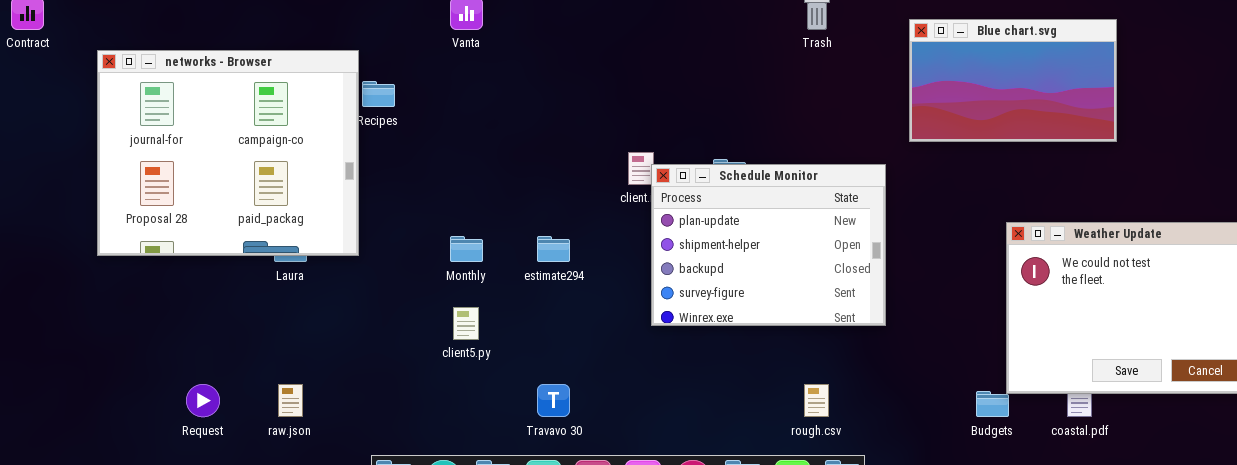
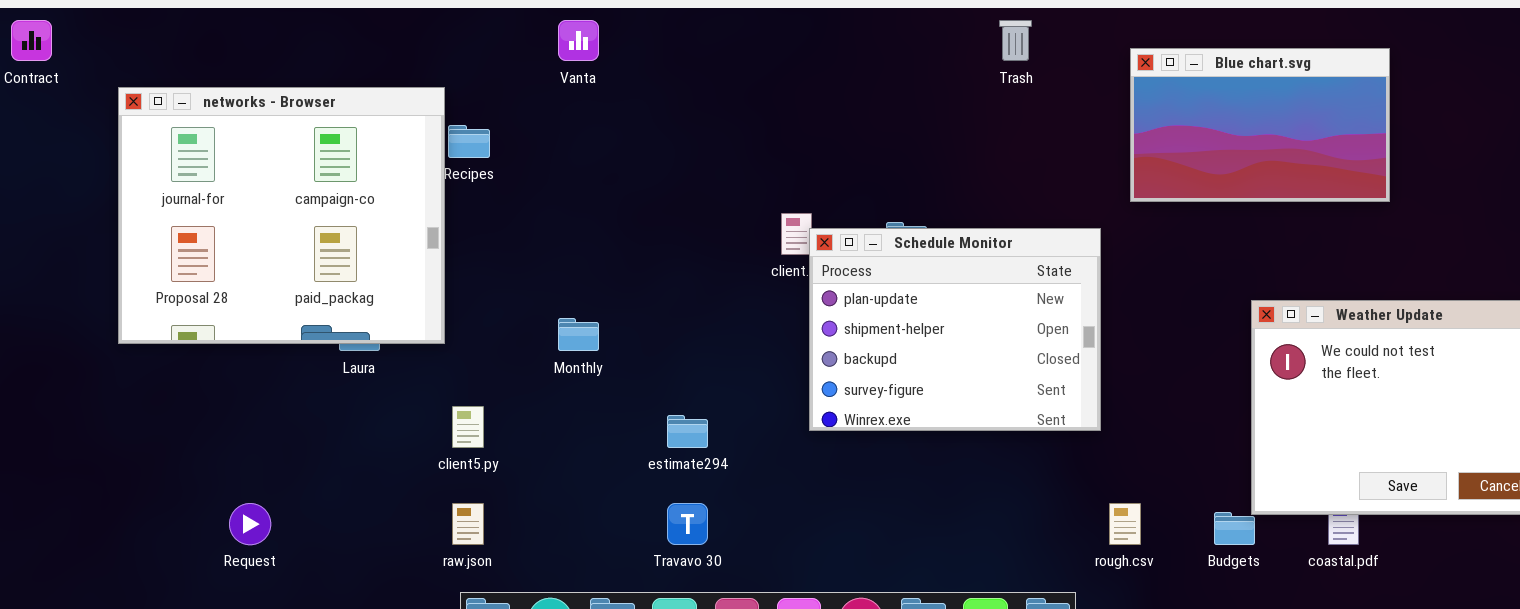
estimate294: [537,236,570,262] -> [667,415,708,448], moved
client5.py: [453,307,479,340] -> [452,406,484,448], moved
raw.json: [278,384,303,417] -> [452,503,484,545], moved
rough.csv: [804,384,829,417] -> [1109,503,1141,545], moved

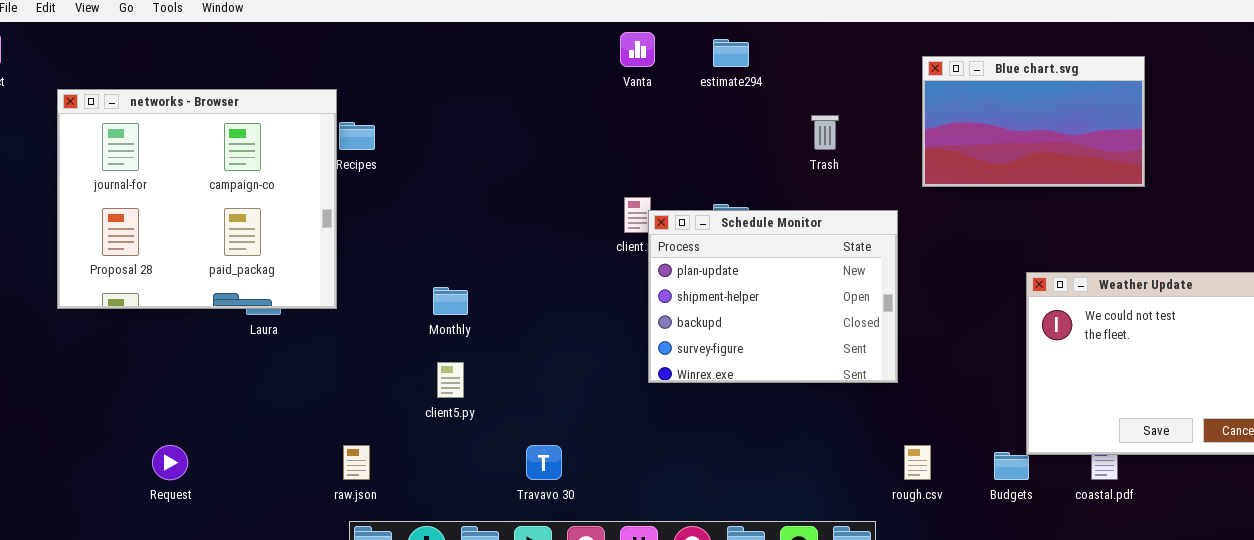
Vanta: [558,20,599,61] -> [620,32,655,67], moved
Trash: [999,20,1032,61] -> [811,115,839,150], moved
client5.py: [452,406,484,448] -> [437,362,464,398], moved
estimate294: [667,415,708,448] -> [713,39,749,67], moved

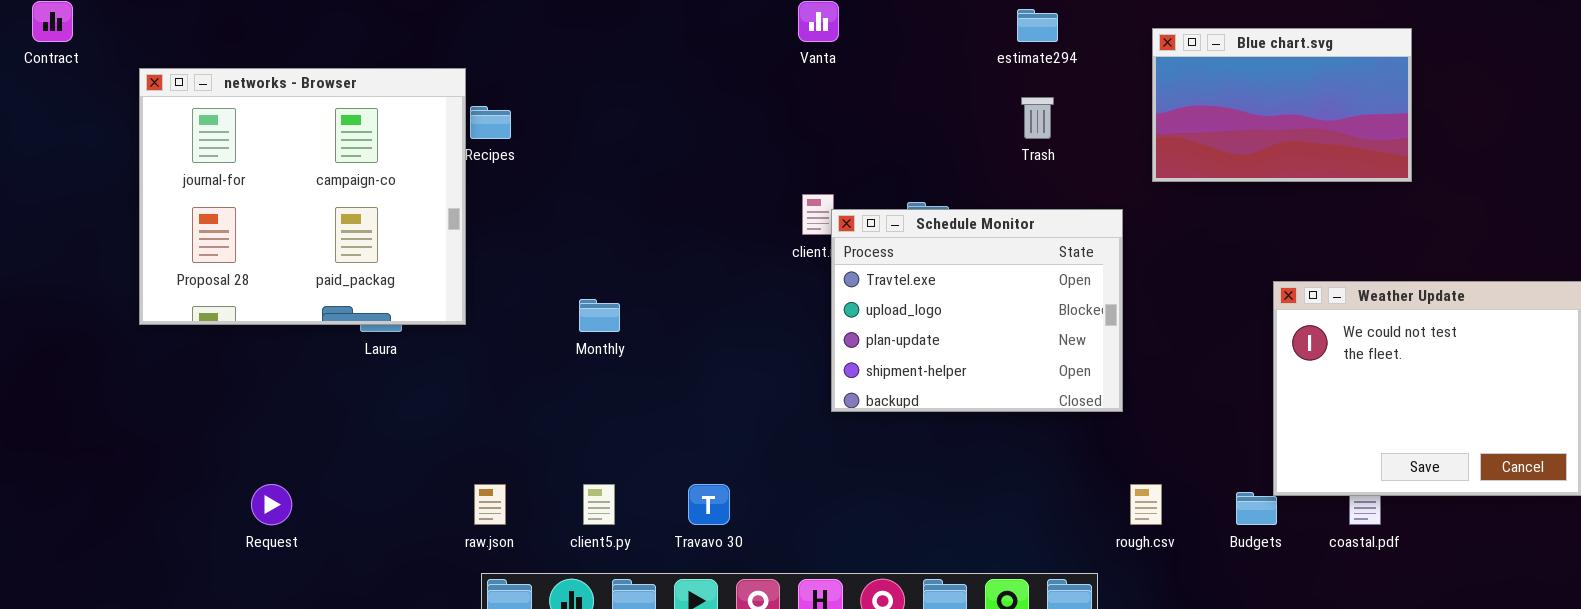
estimate294: [713,39,749,67] -> [1017,9,1058,42], moved
Schedule Monitor: [648,210,898,383] -> [831,209,1123,412], scrolled up 2 rows
client5.py: [437,362,464,398] -> [583,484,615,525], moved

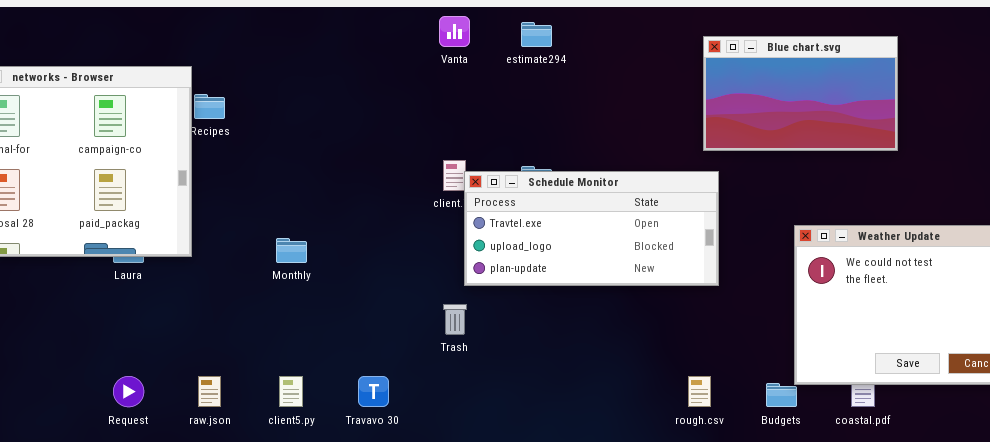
estimate294: [1017,9,1058,42] -> [521,22,552,47], moved
Trash: [1021,97,1054,139] -> [443,304,467,335], moved
Schedule Monitor: [831,209,1123,412] -> [464,171,719,286], resized
Request: [251,484,292,525] -> [113,376,144,407], moved

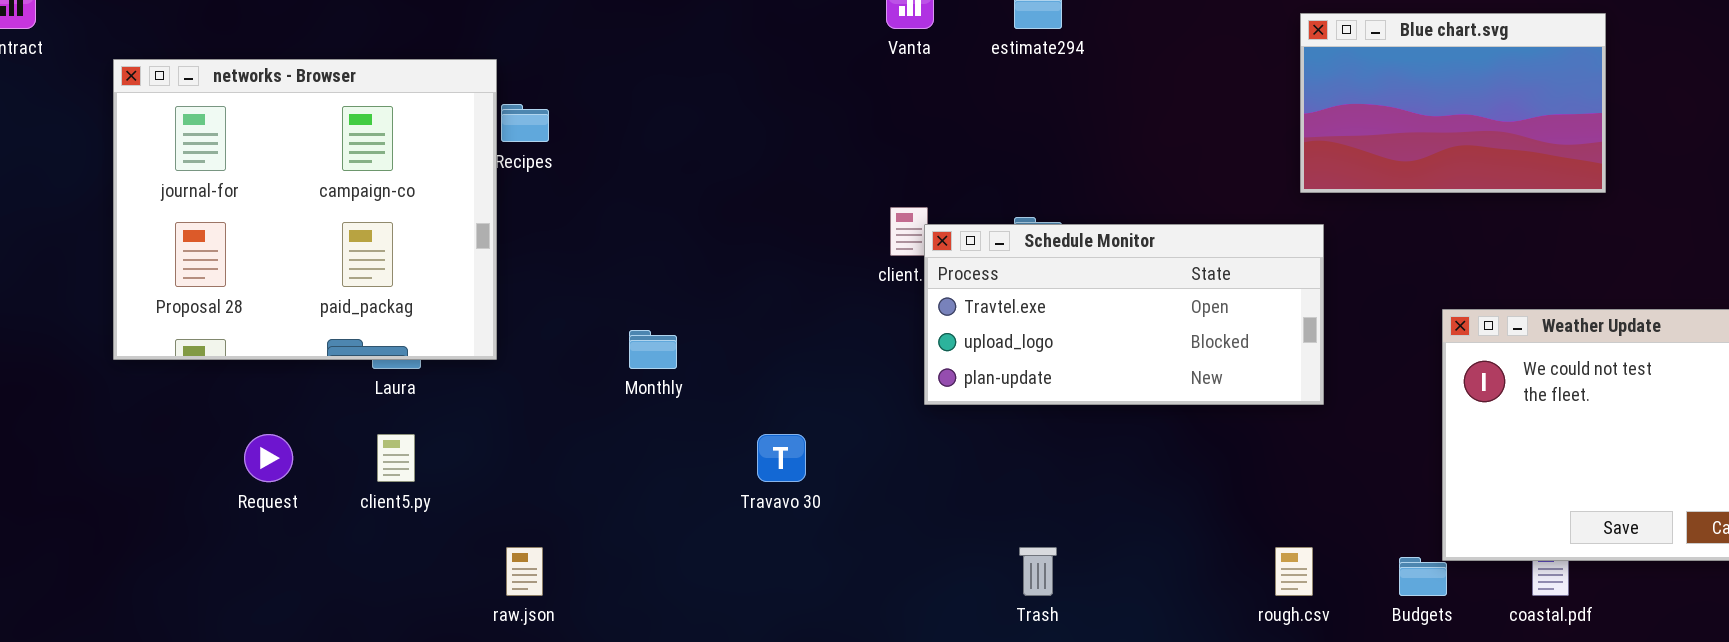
Trash: [443,304,467,335] -> [1019,547,1057,596], moved
Request: [113,376,144,407] -> [244,434,293,482], moved
client5.py: [279,376,303,407] -> [377,434,415,482], moved
Travavo 30: [358,376,389,407] -> [757,434,806,482], moved

